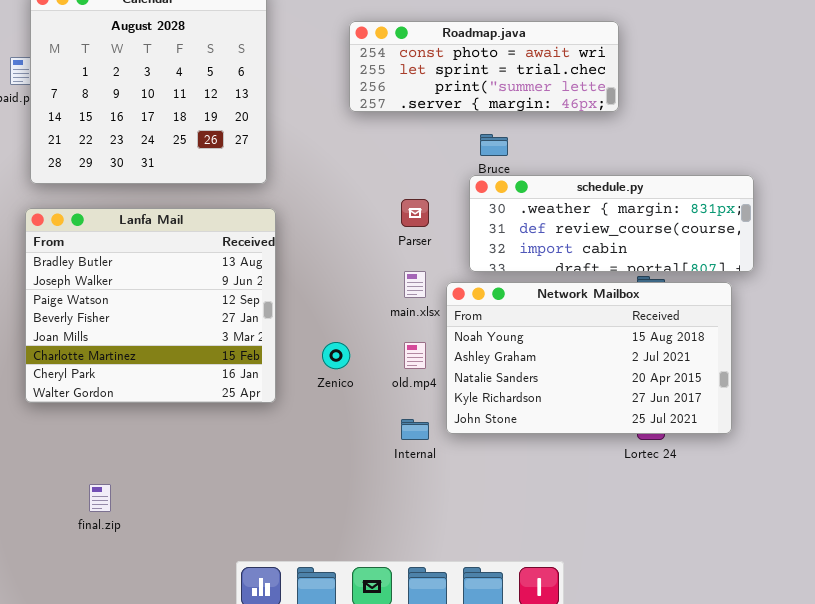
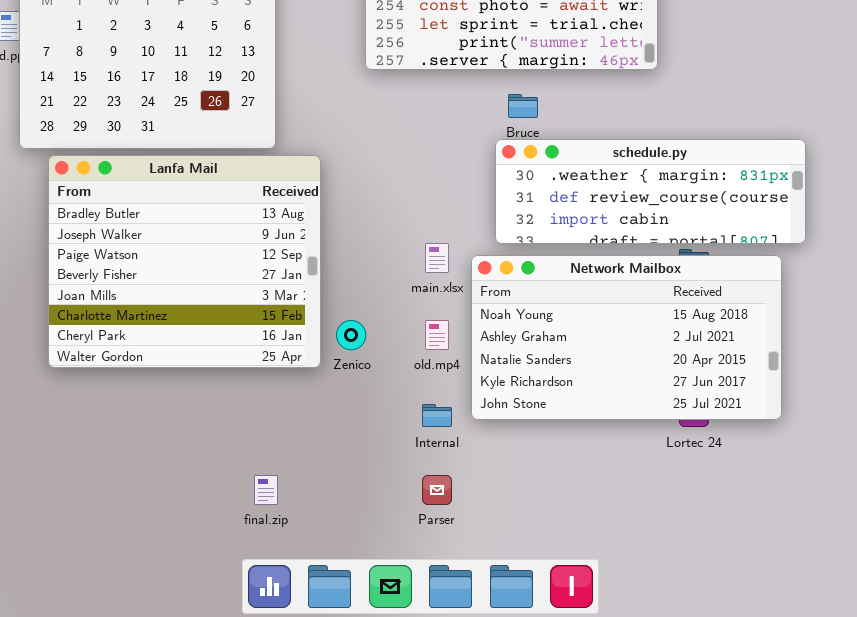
Parser: [401,199,429,227] -> [422,475,452,505], moved
Lanfa Mail: [25,208,276,403] -> [48,155,321,368], moved
final.zip: [89,484,111,512] -> [254,475,278,505], moved

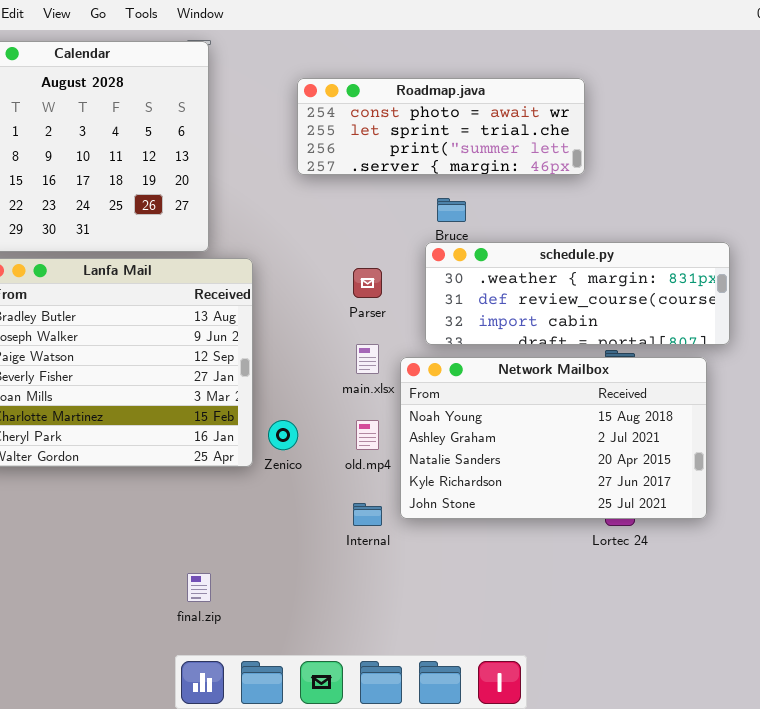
Parser: [422,475,452,505] -> [353,268,382,298], moved

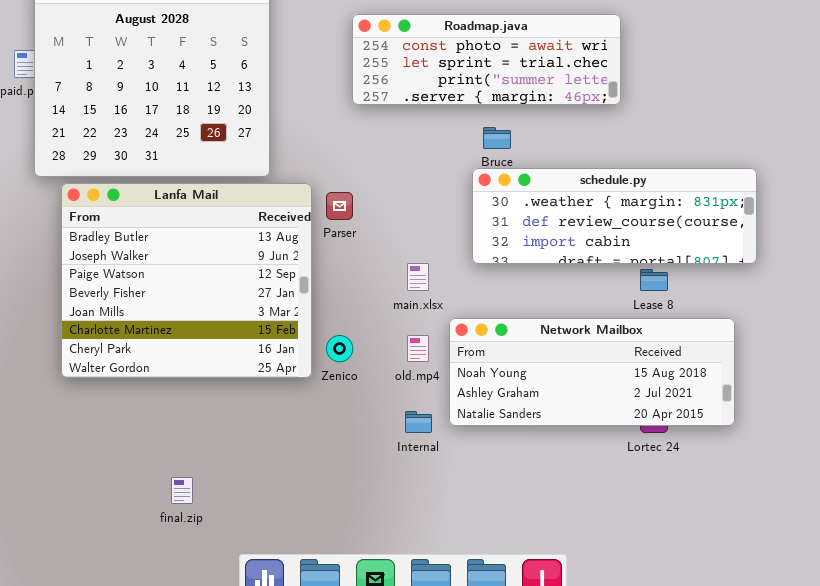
Parser: [353,268,382,298] -> [326,192,353,220], moved
Network Mailbox: [400,357,707,519] -> [449,318,735,426], resized
final.zip: [187,573,211,602] -> [171,477,193,504], moved

